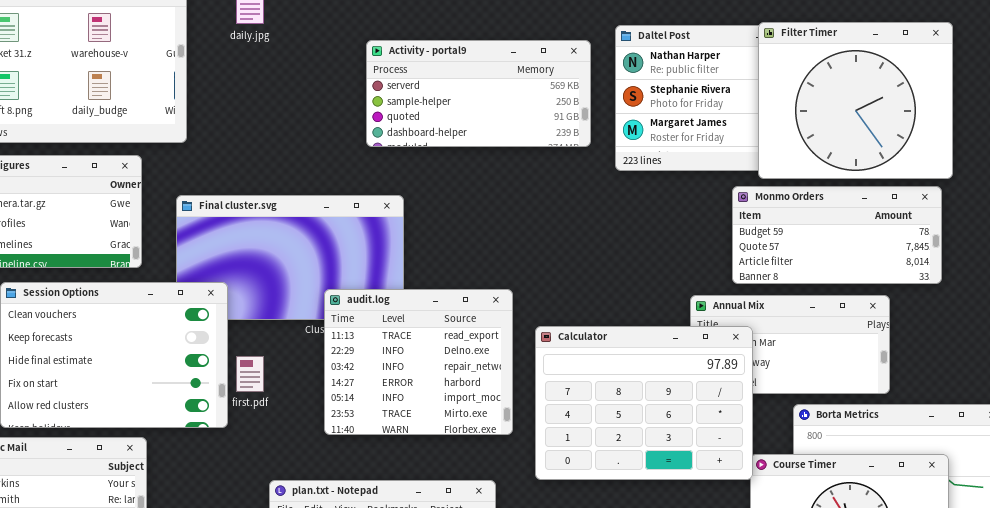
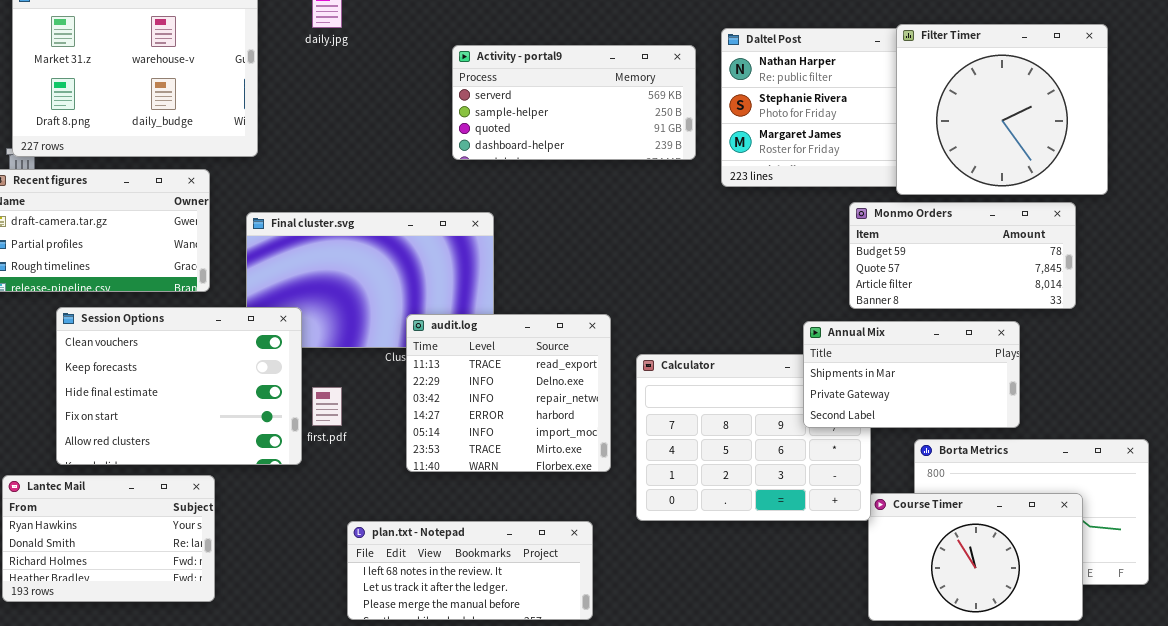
Filter Timer: [758,22,953,179] -> [896,24,1108,195], moved
Annual Mix: [690,295,890,394] -> [803,321,1020,428], raised

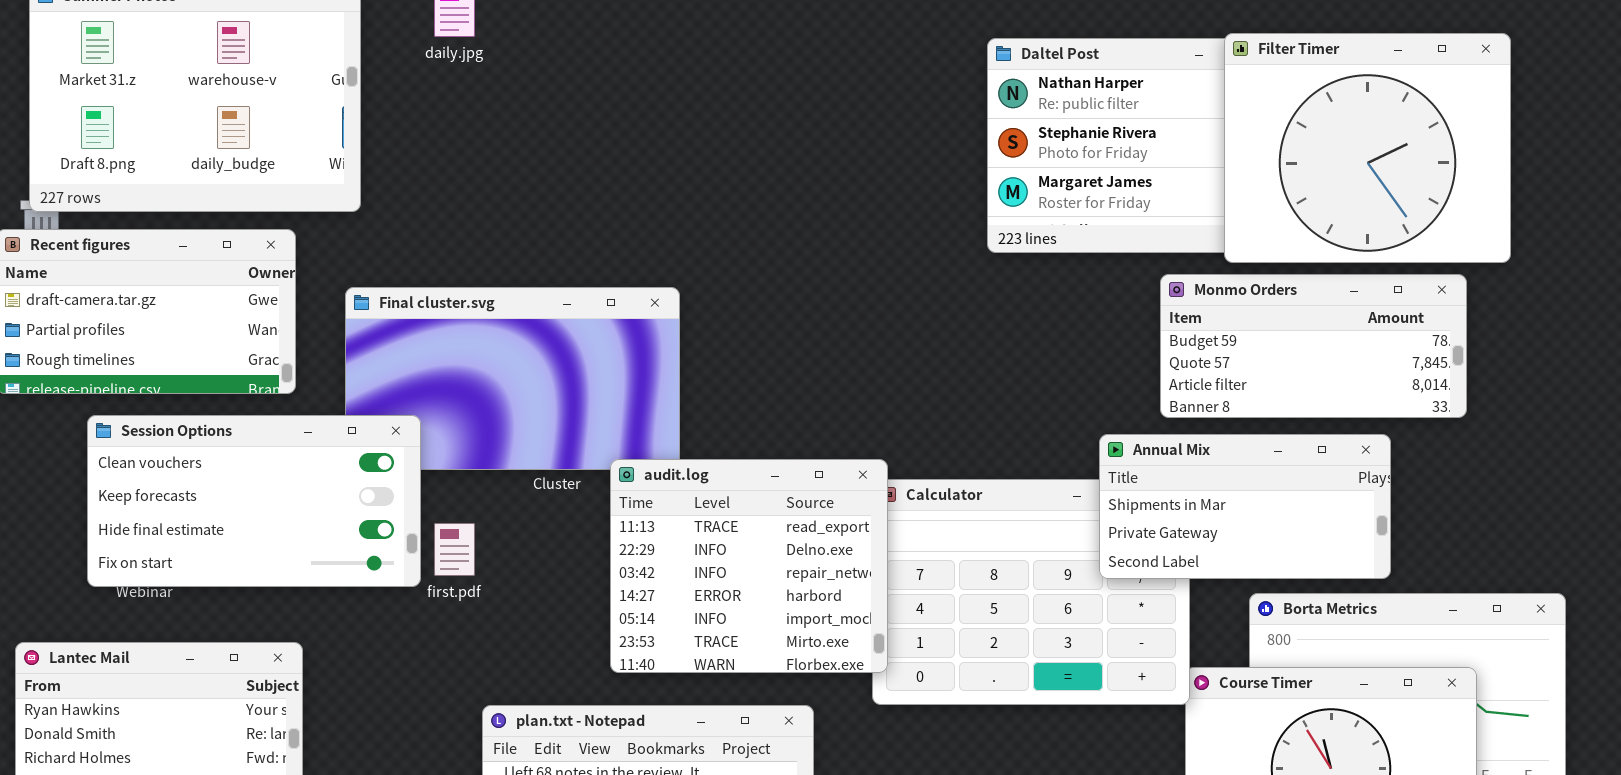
Activity - portal9: [452,45,696,160] -> none, closed
Session Options: [56,307,302,465] -> [87,415,421,587], resized
audit.log: [406,314,611,472] -> [610,459,888,673], moved

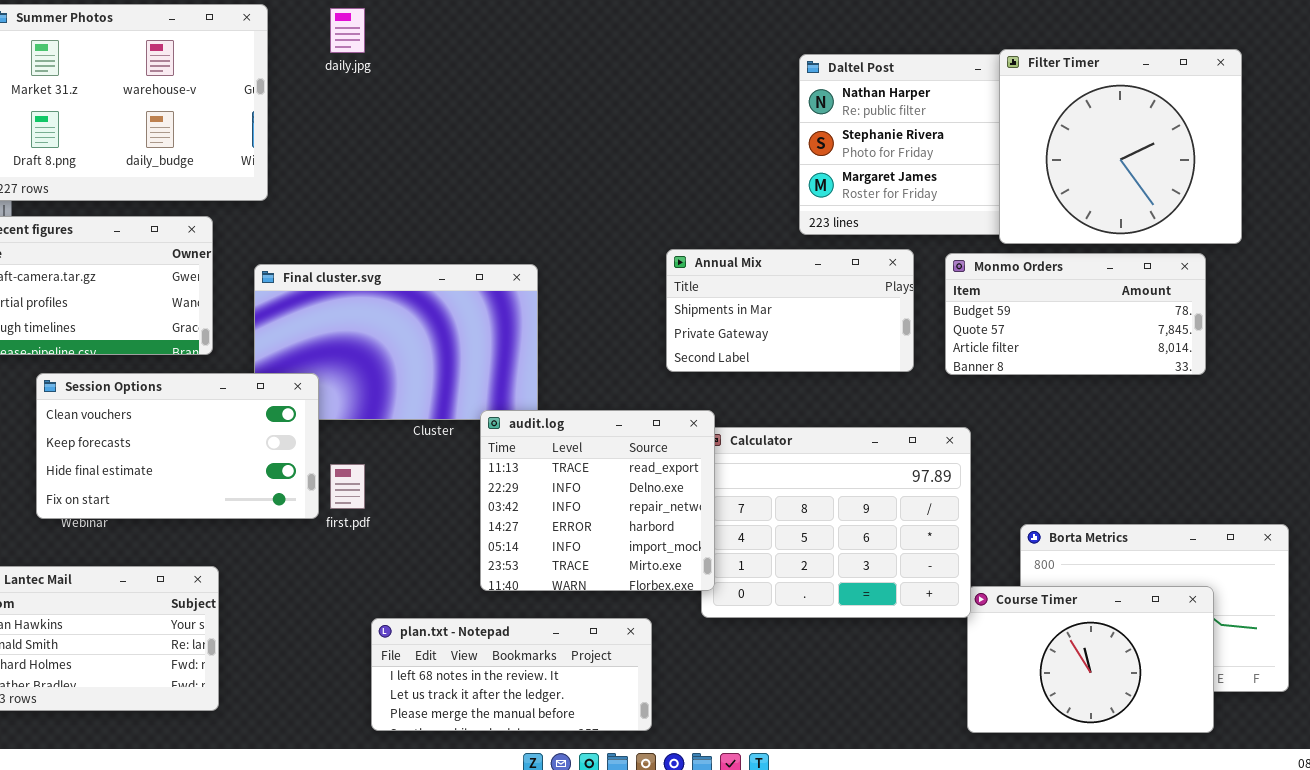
Annual Mix: [1099,434,1391,579] -> [666,249,914,372], moved

